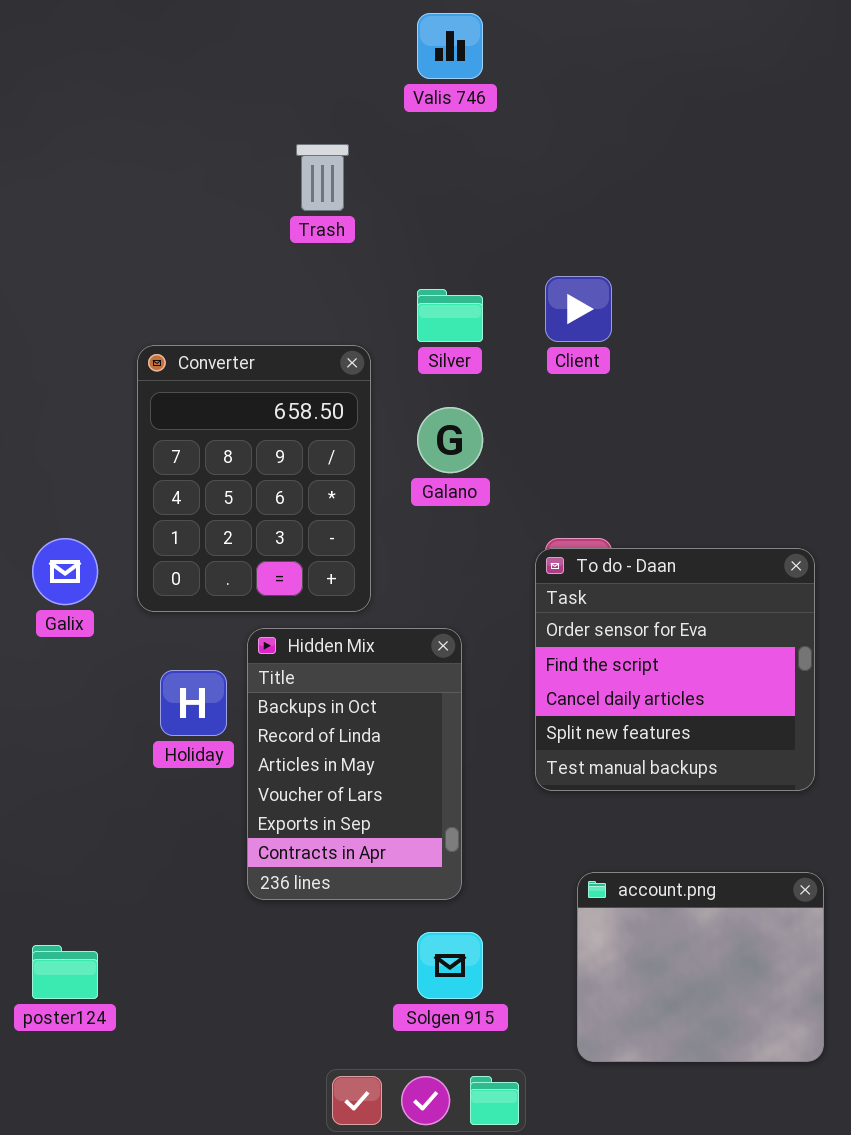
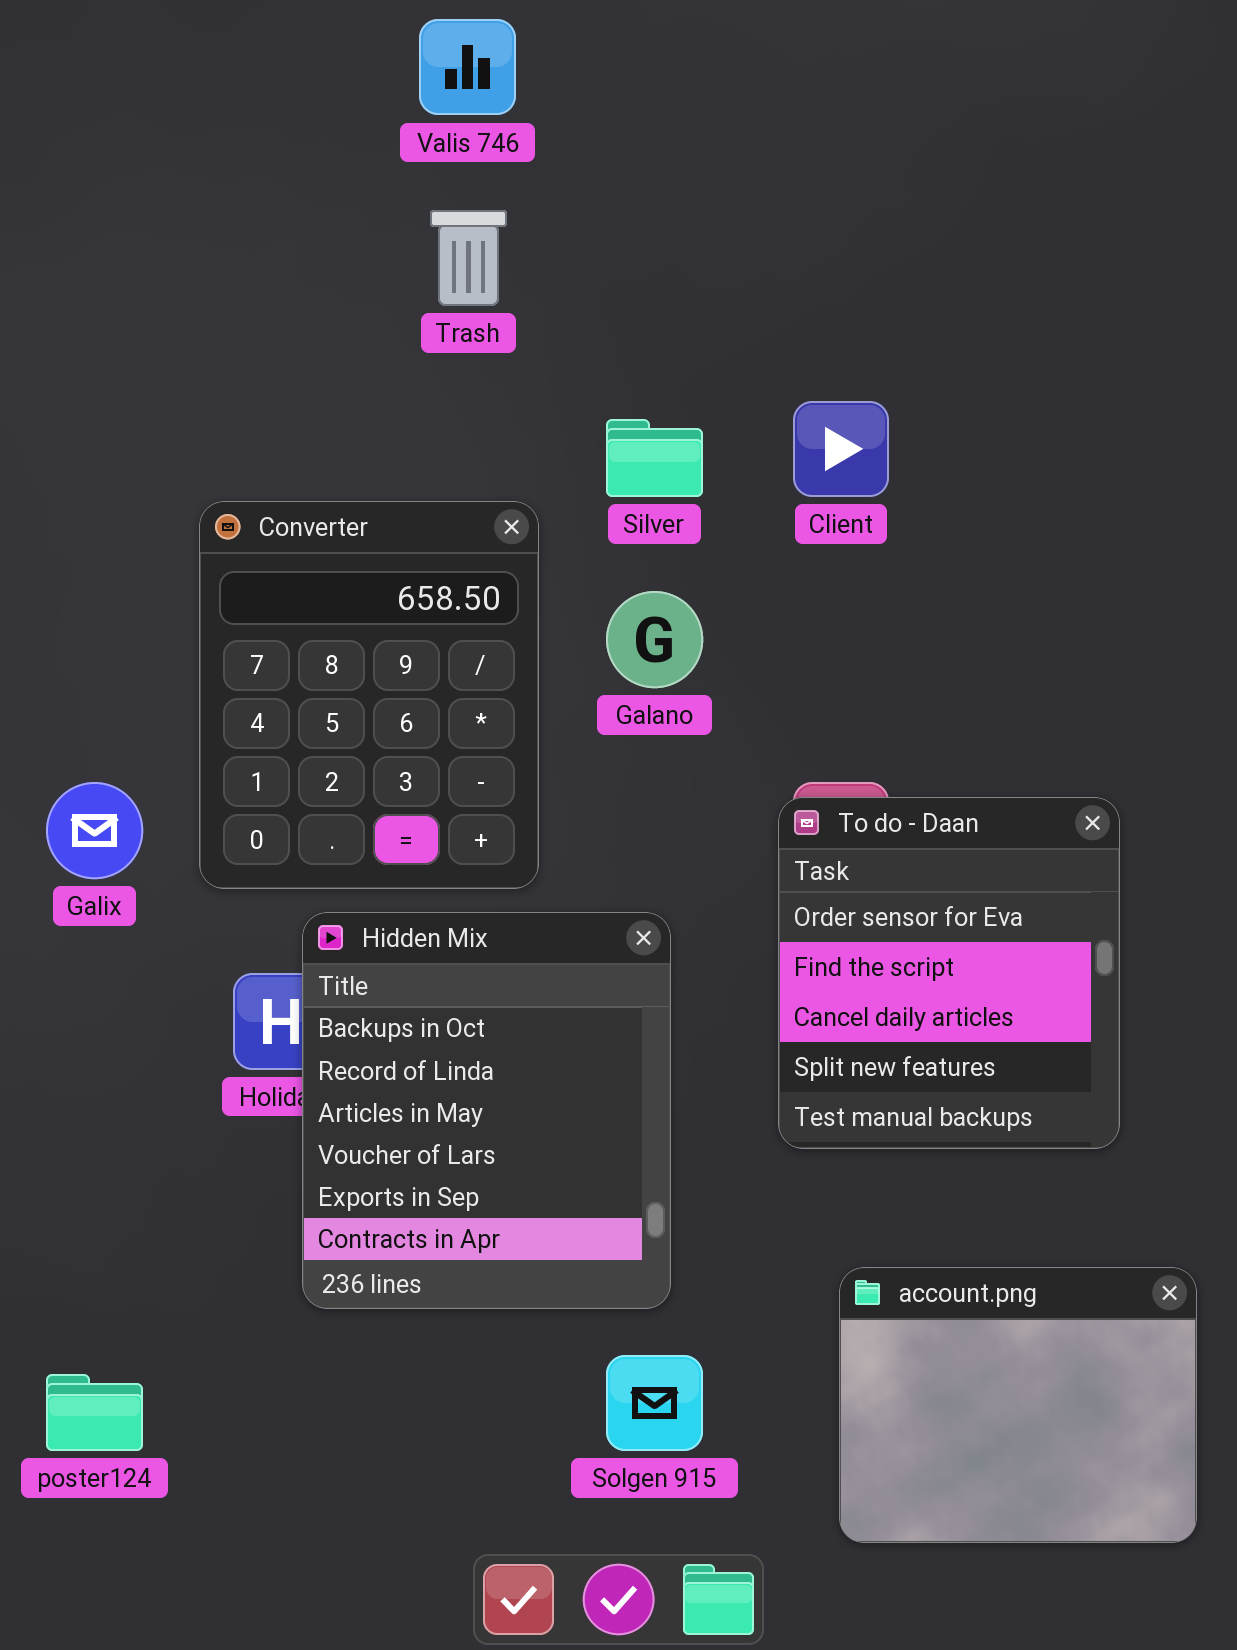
Valis 746: [417,13,483,79] -> [419,19,516,115], moved
To do - Daan: [535,548,815,791] -> [778,797,1120,1149], resized
Hidden Mix: [247,628,462,900] -> [302,912,671,1309], resized

